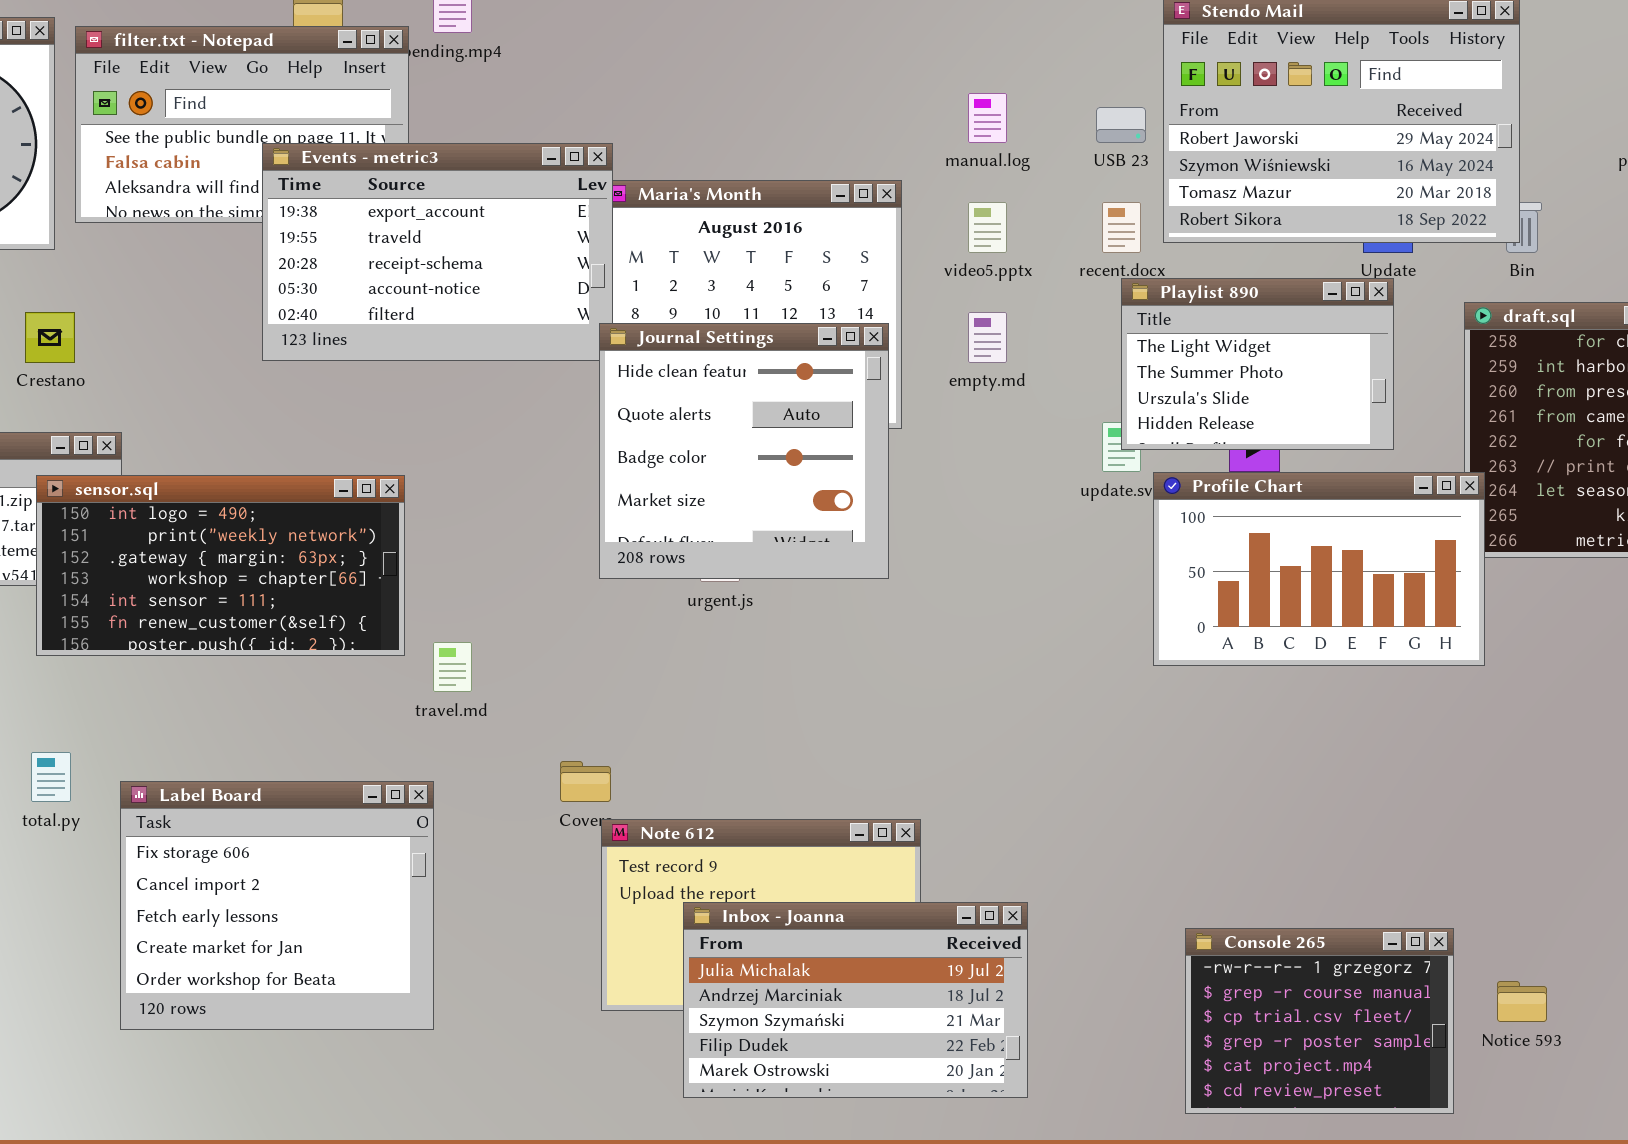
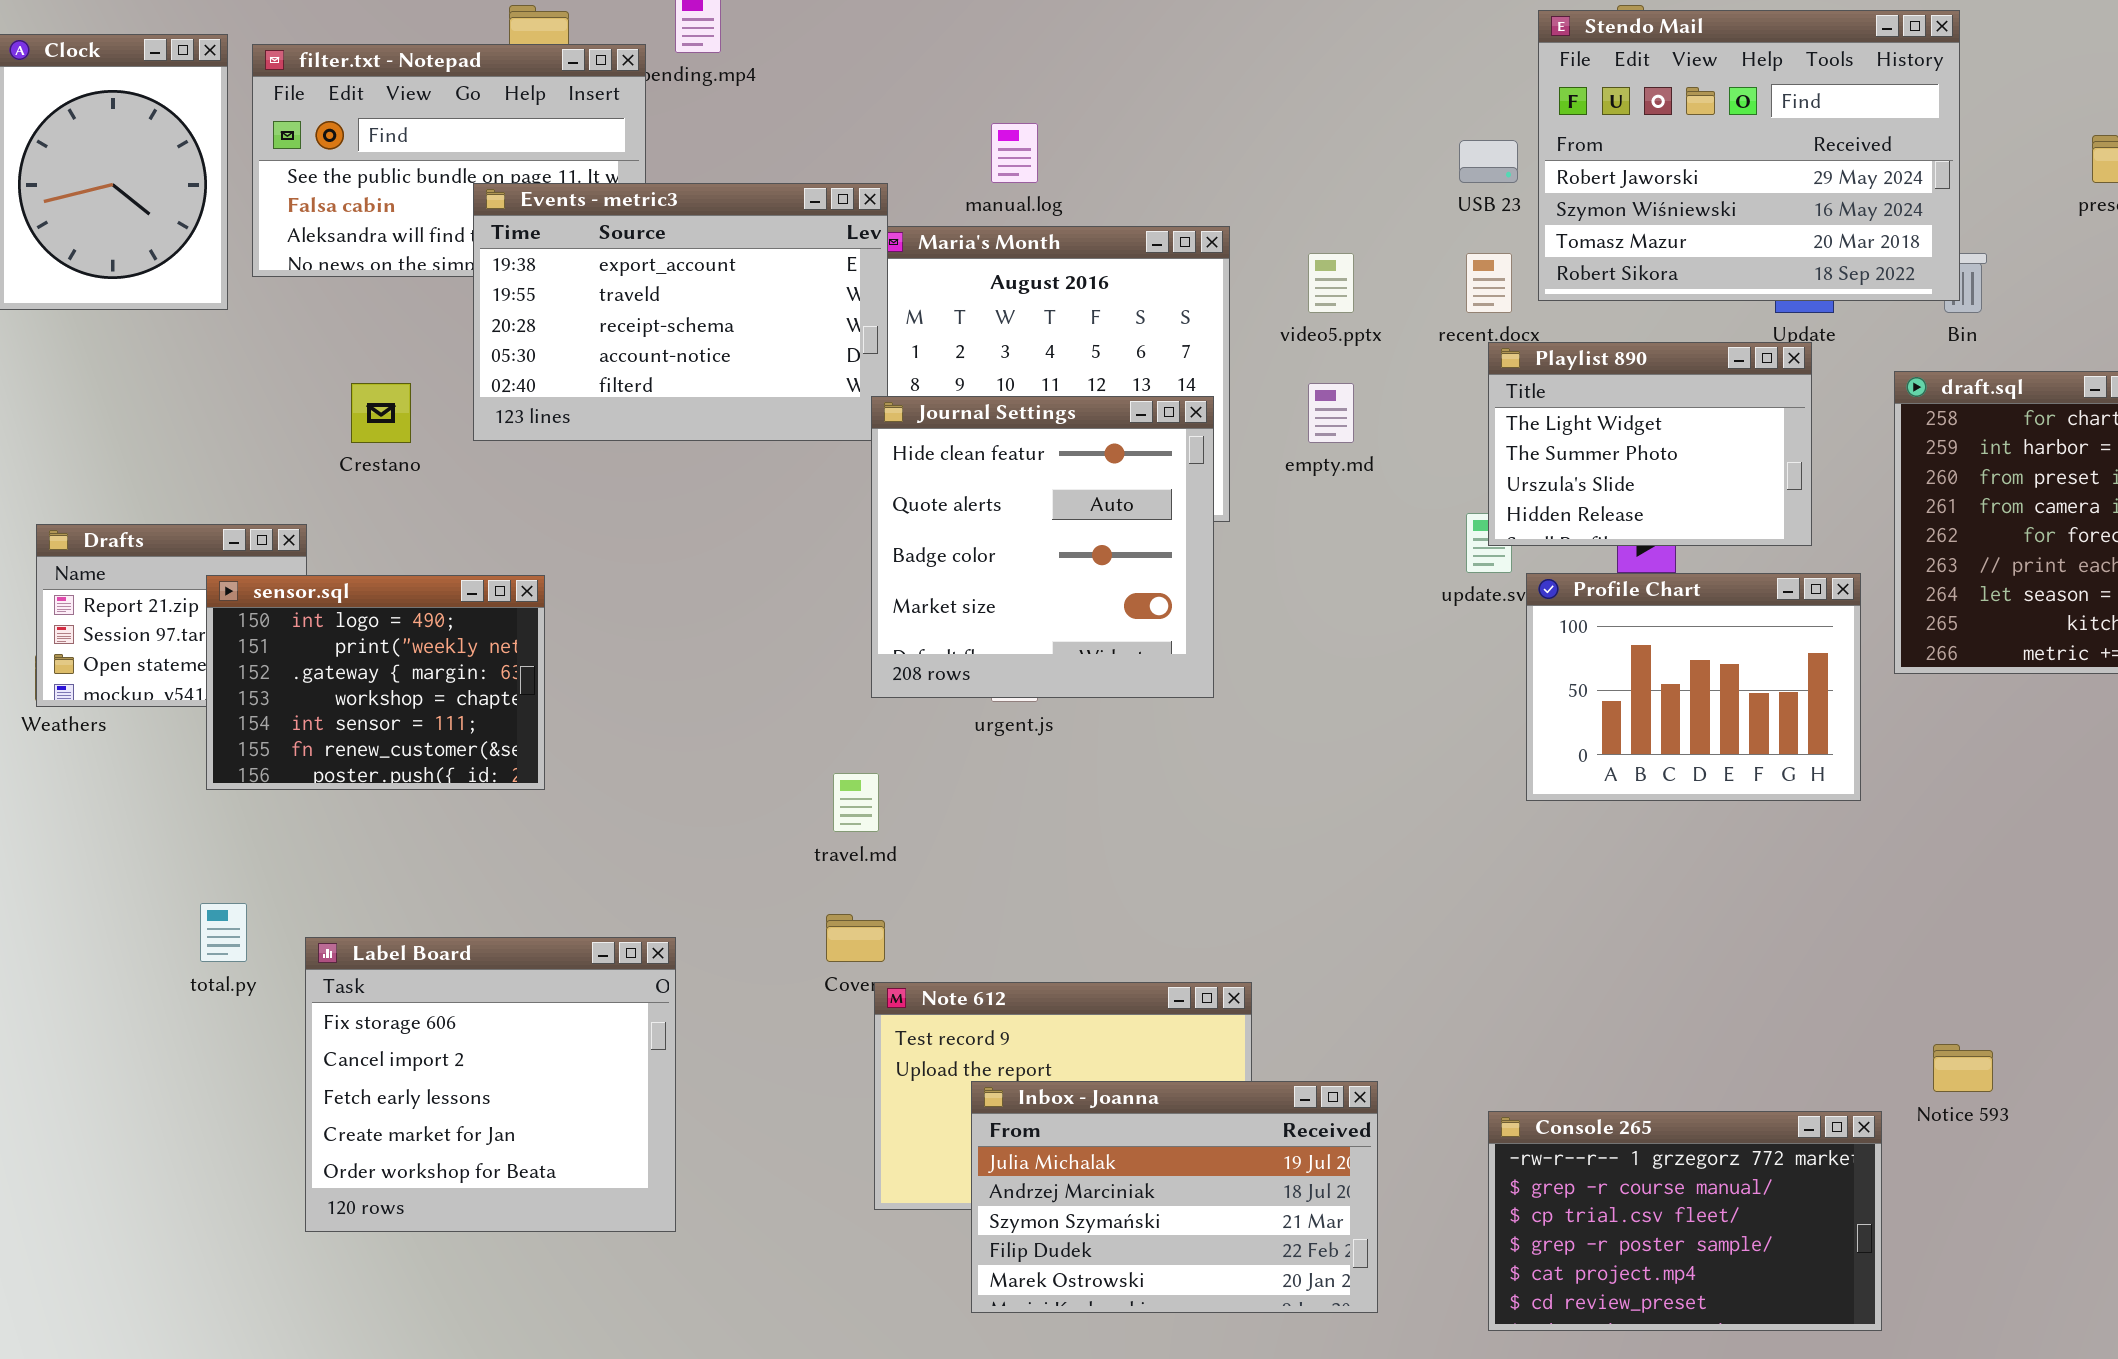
manual.log: [968,93,1007,143] -> [991,123,1038,183], moved
Crestano: [25,312,75,363] -> [351,383,411,443], moved
Profile Chart: [1153,472,1485,666] -> [1526,573,1861,801], resized
sensor.sql: [36,475,405,656] -> [206,575,545,790], resized
travel.md: [433,642,472,692] -> [833,773,879,832], moved
Console 265: [1185,928,1454,1114] -> [1488,1111,1882,1331], resized
Notice 593: [1497,981,1547,1022] -> [1933,1044,1993,1092], moved

